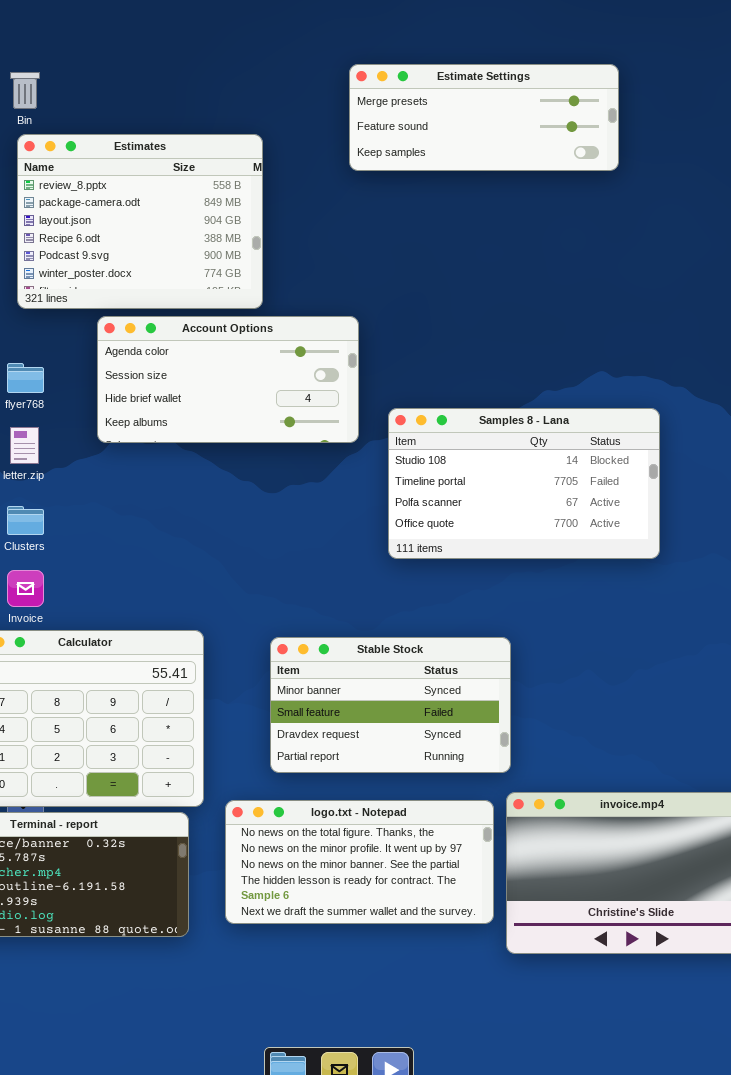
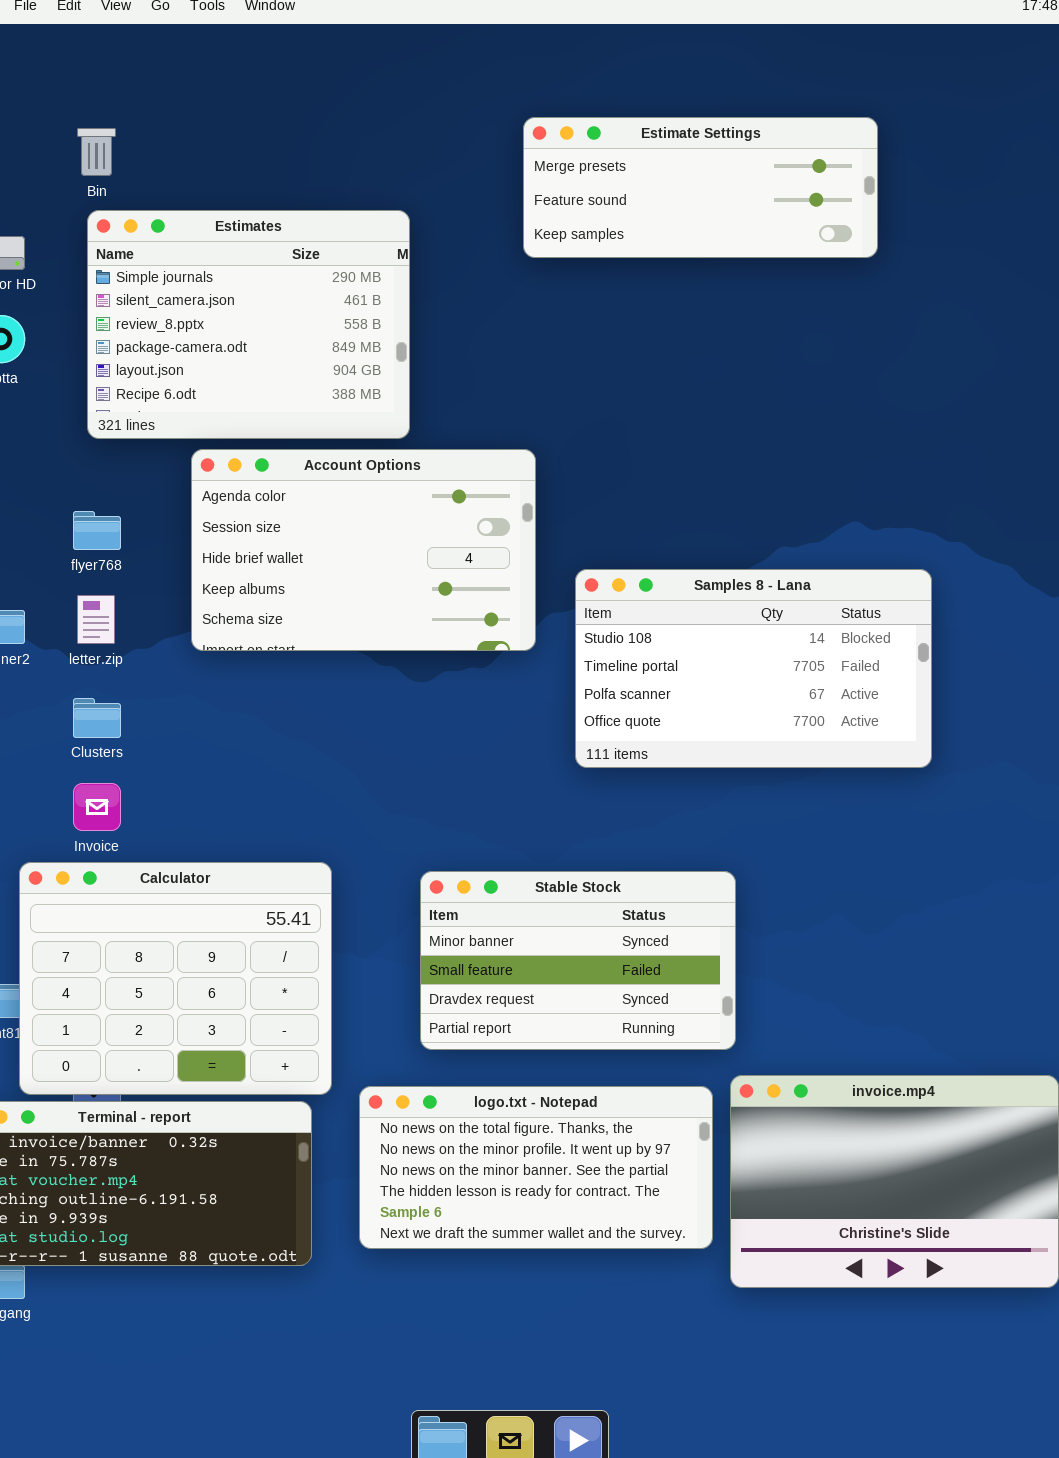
Estimates: [17,134,263,309] -> [87,210,410,439], scrolled up 2 rows
Account Options: [97,316,359,443] -> [191,449,536,651], resized

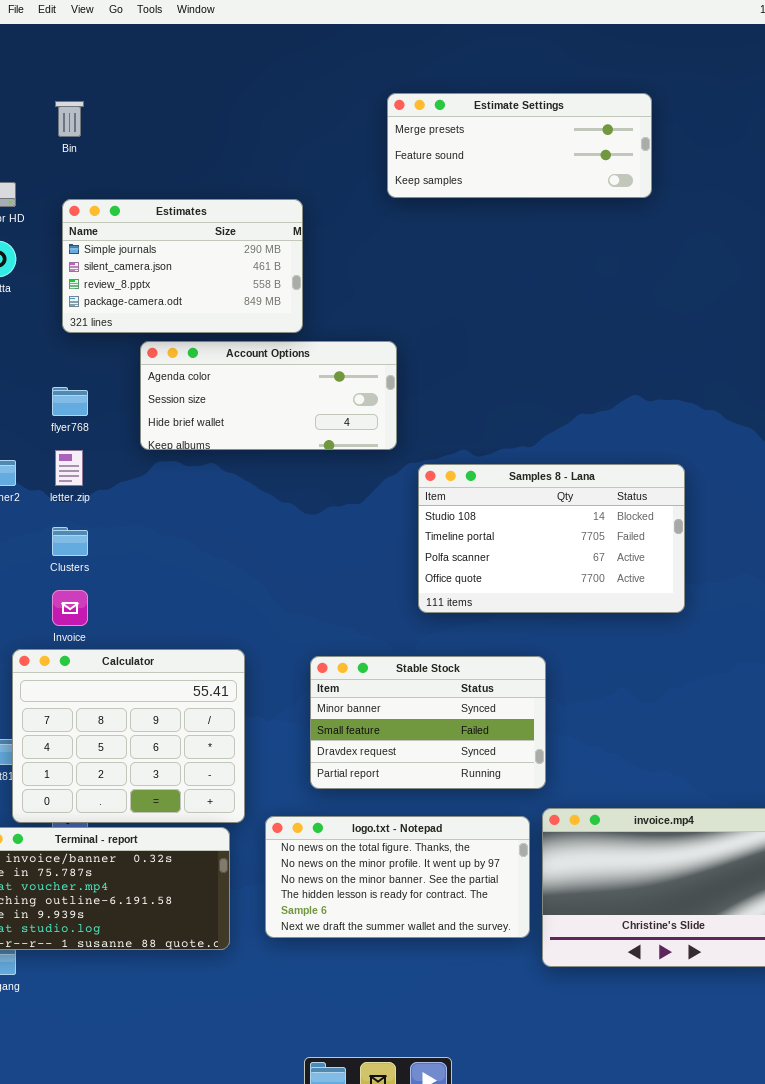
Estimates: [87,210,410,439] -> [62,199,303,333], resized
Account Options: [191,449,536,651] -> [140,341,397,450], resized
Samples 8 - Lana: [575,569,932,768] -> [418,464,685,613], moved

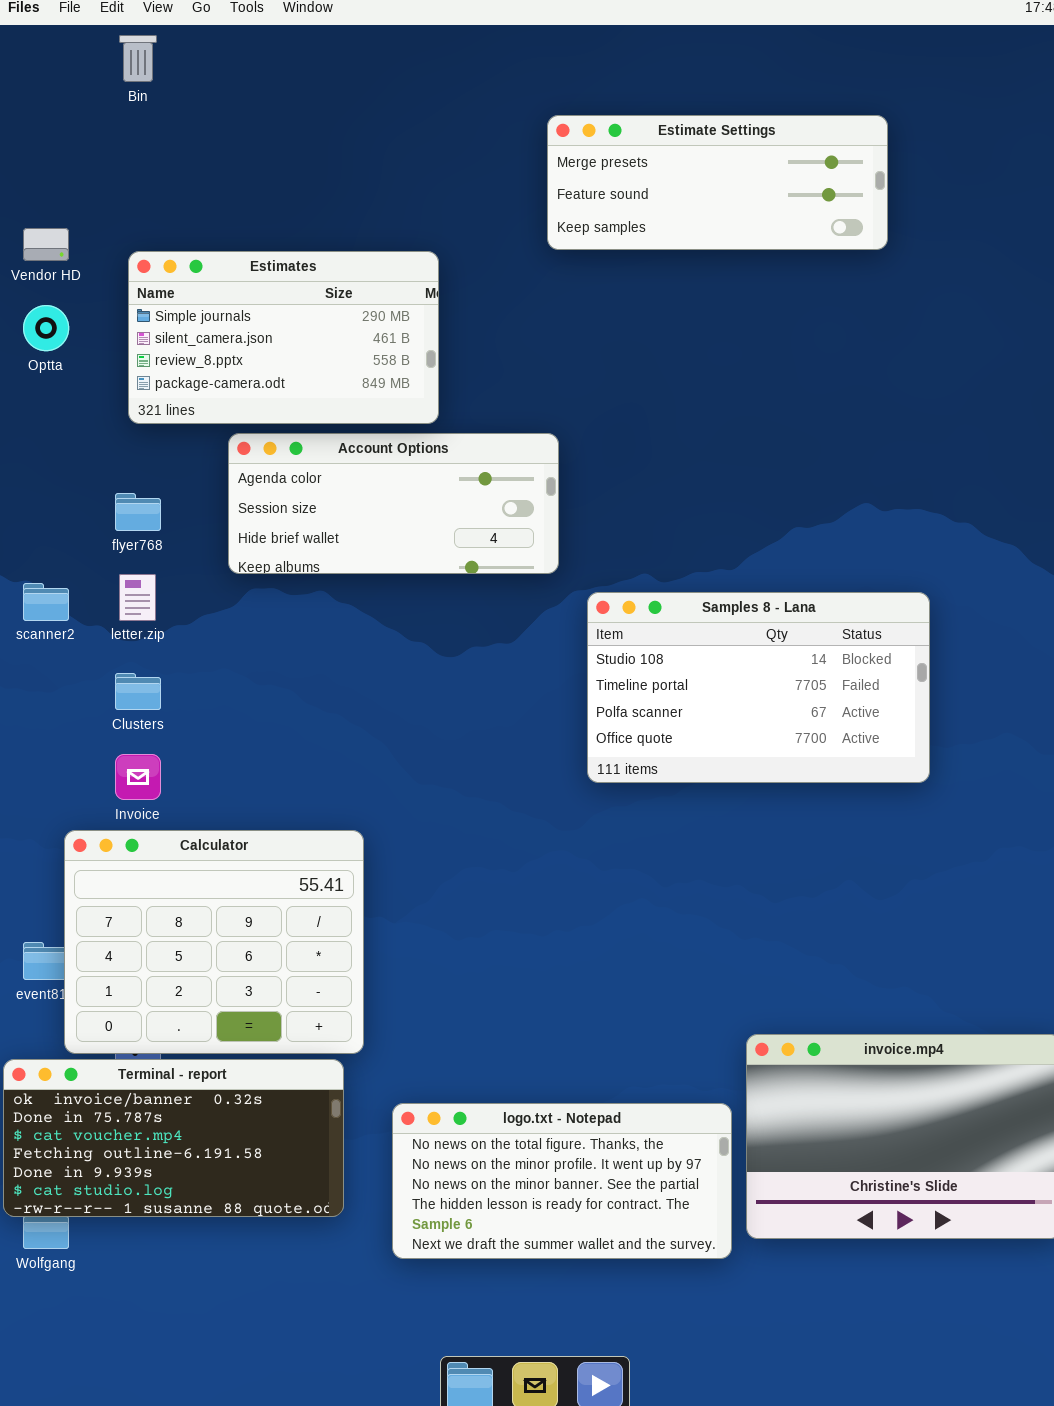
Bin: [55,101,84,137] -> [119,35,157,82], moved
Stable Stock: [310,656,546,789] -> none, closed
logo.txt - Notepad: [265,816,530,938] -> [392,1103,732,1259], moved

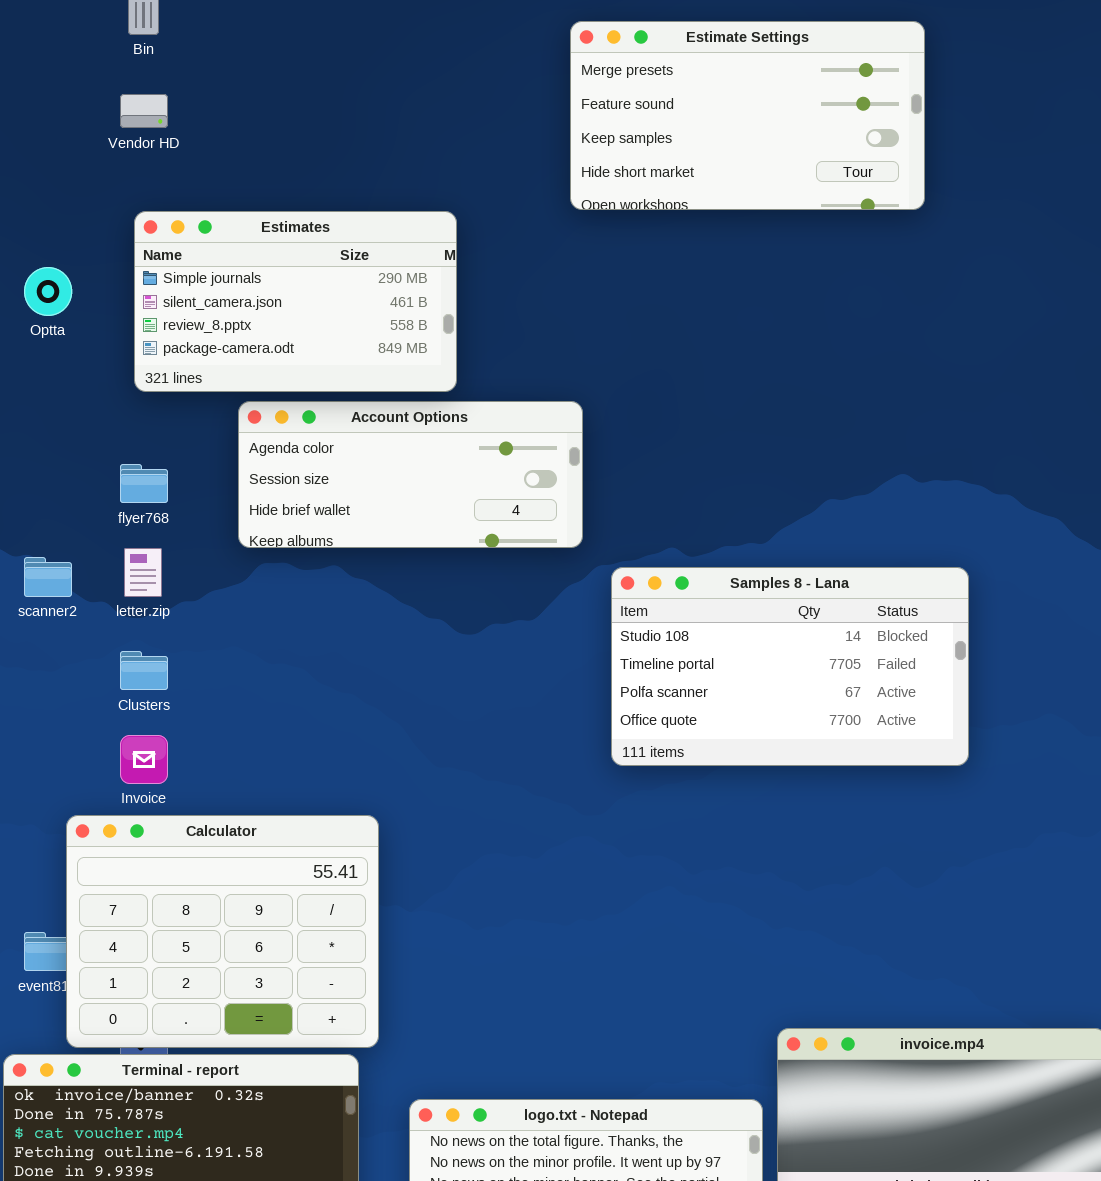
Estimate Settings: [547,115,888,250] -> [570,21,925,210], resized
Vendor HD: [23,228,69,261] -> [120,94,168,128], moved

